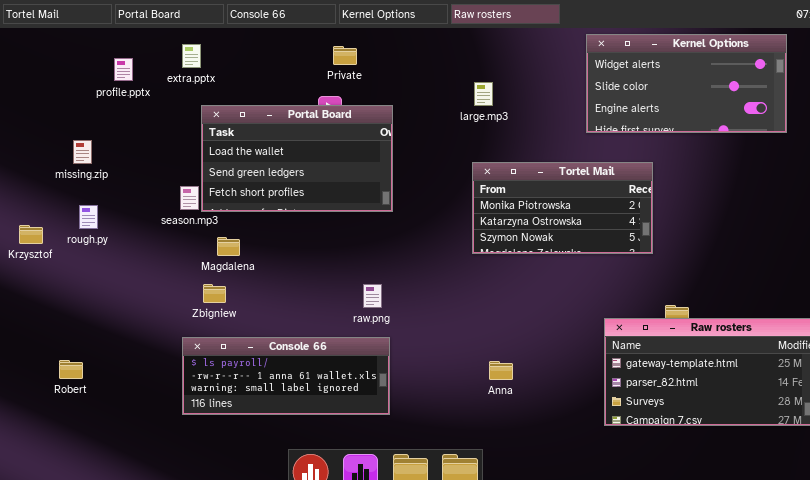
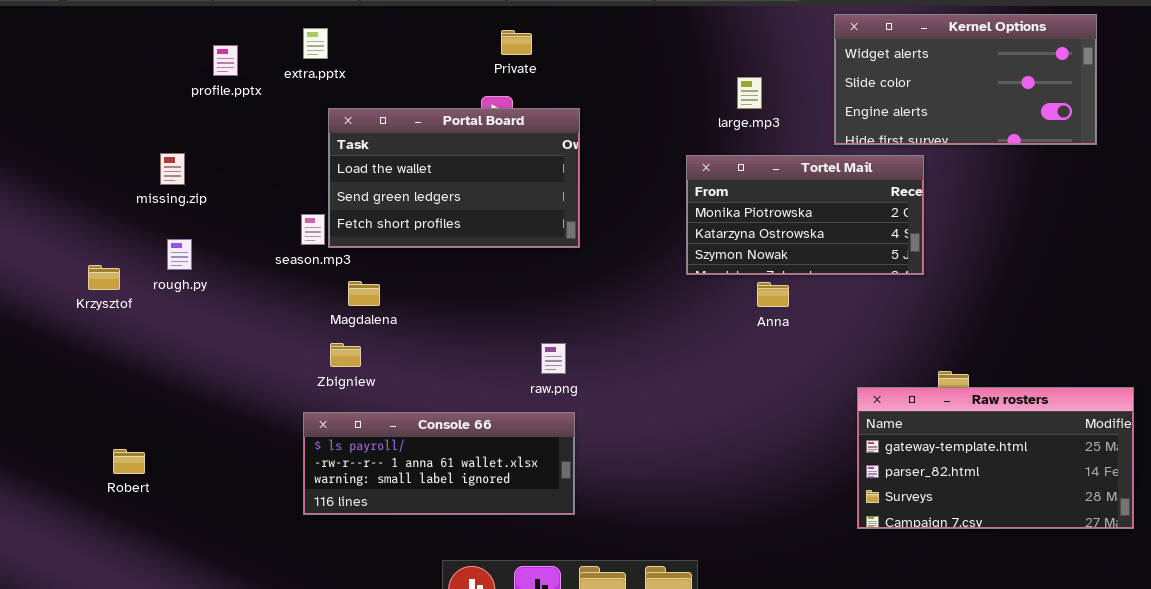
large.mp3: [474,82,493,106] -> [737,77,762,109], moved
Tortel Mail: [472,162,653,254] -> [686,155,924,275], moved
Robert: [59,360,83,379] -> [113,449,145,474], moved
Anna: [489,361,513,380] -> [757,282,789,307], moved

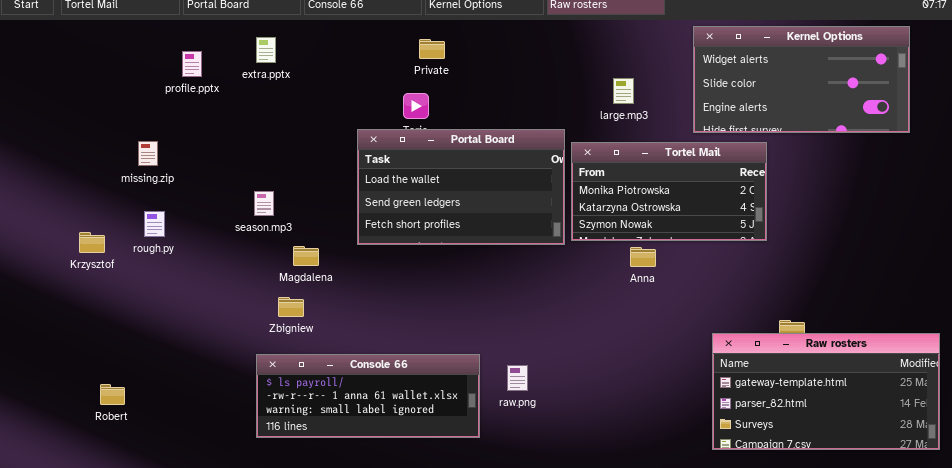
Portal Board: [328,108,580,248] -> [357,129,565,245], moved
raw.png: [541,343,566,374] -> [507,365,528,391], moved

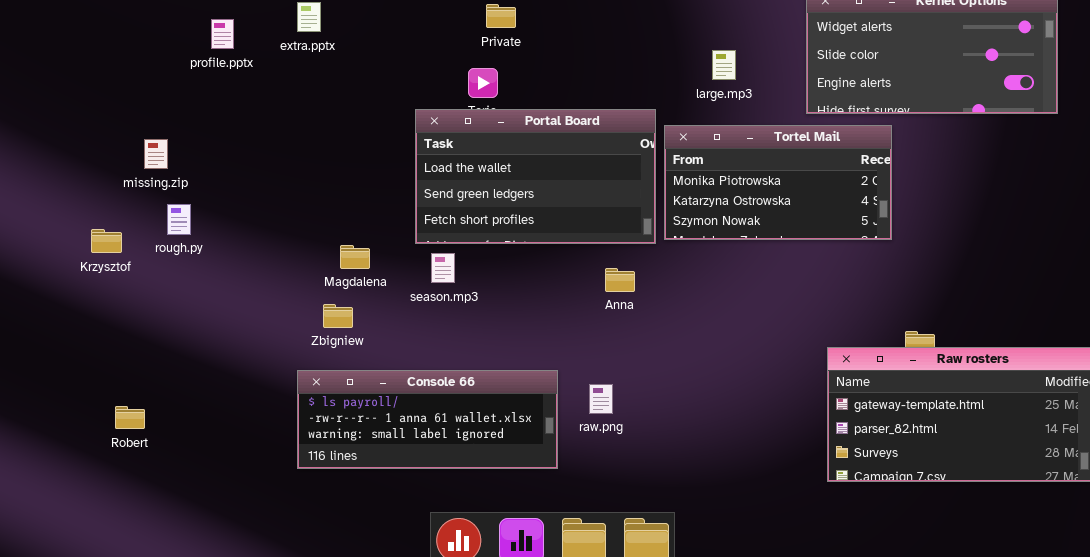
missing.zip: [138,141,158,166] -> [144,139,168,169], moved
season.mp3: [254,191,274,216] -> [431,253,455,283], moved
Anna: [630,247,656,267] -> [605,268,635,292], moved

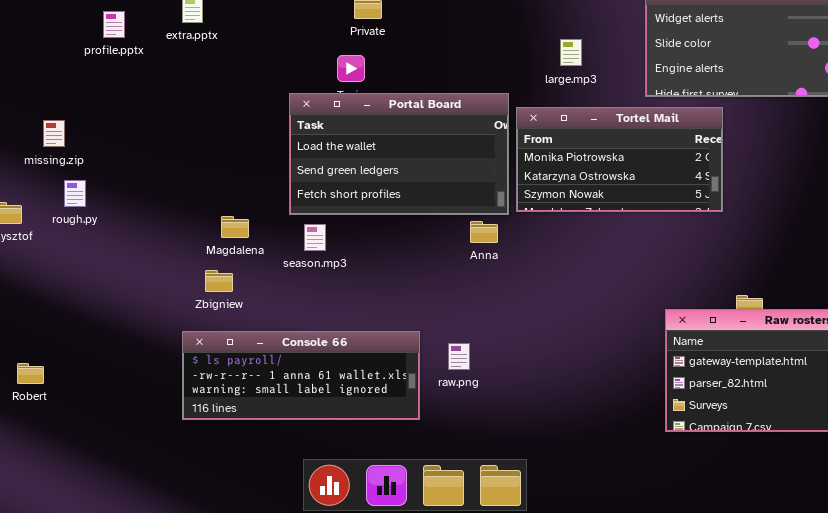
Anna: [605,268,635,292] -> [470,221,498,243], moved

